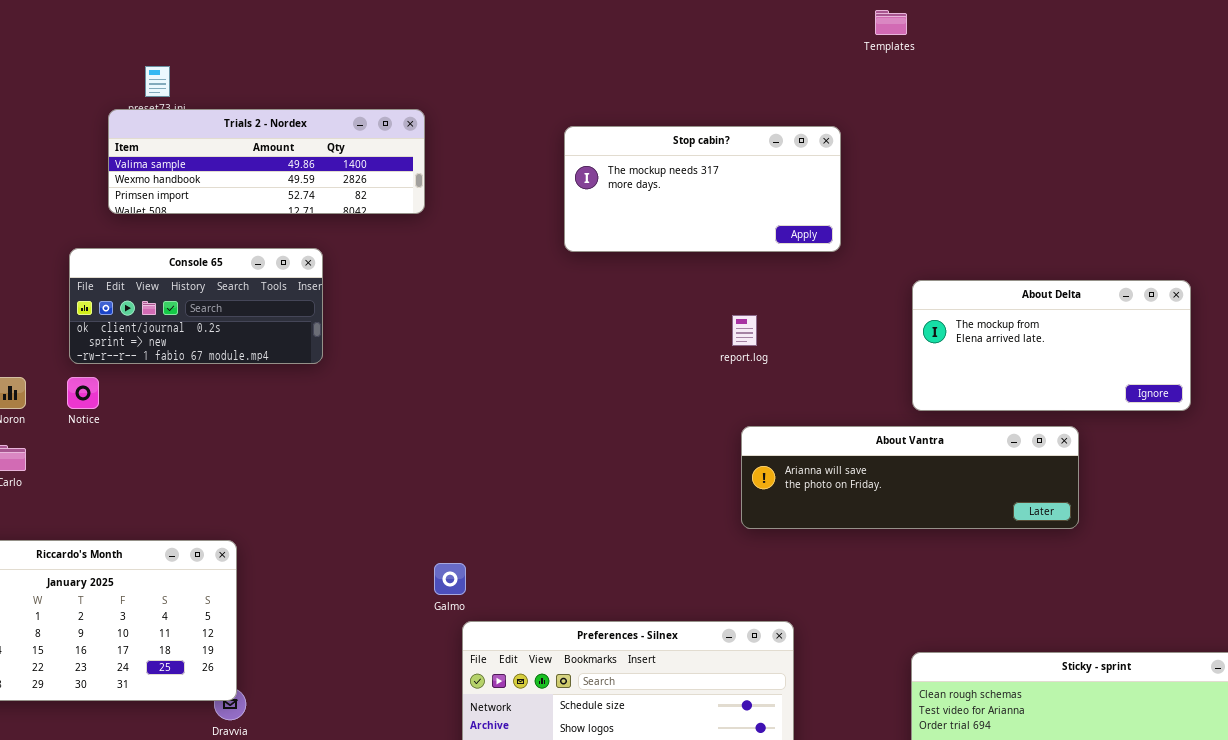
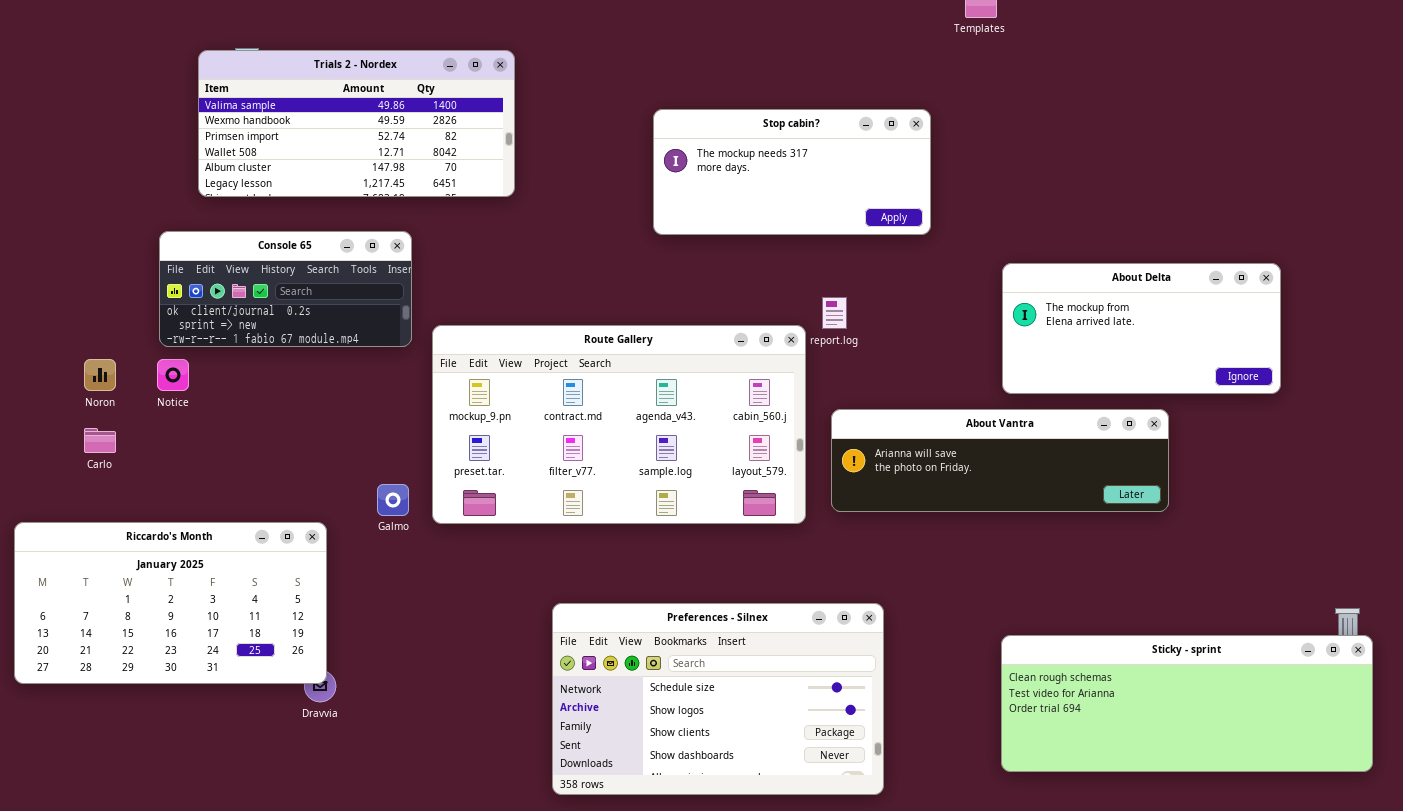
Trials 2 - Nordex: [108,109,425,214] -> [198,50,515,197], resized
Route Gallery: none -> [432,325,806,524], opened
Galmo: [434,563,466,595] -> [377,484,409,516], moved

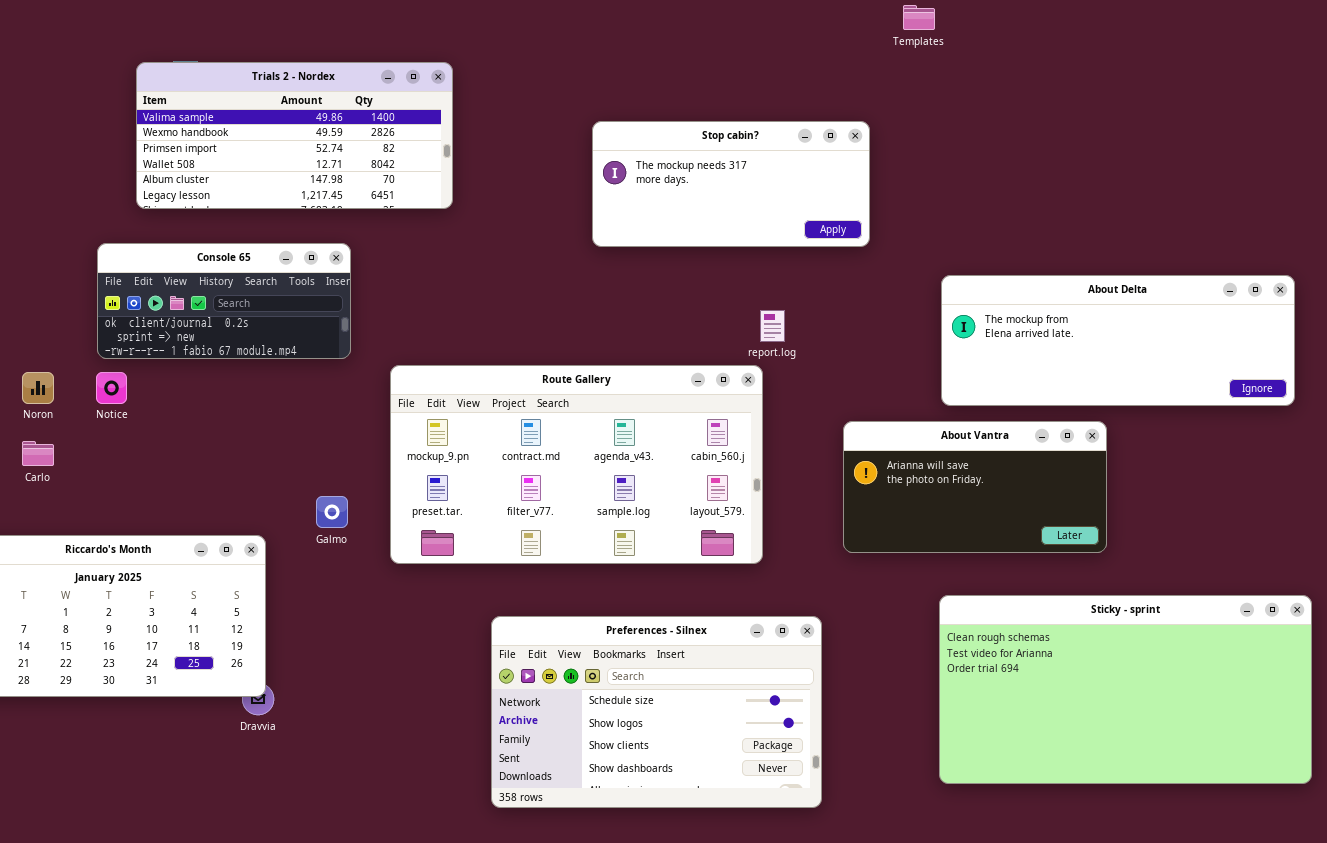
About Delta: [1002,263,1281,394] -> [941,275,1295,406], resized
Route Gallery: [432,325,806,524] -> [390,365,763,564], moved
About Vantra: [831,409,1169,512] -> [843,421,1107,553], resized
Sticky - sprint: [1001,635,1373,772] -> [939,595,1312,784], resized

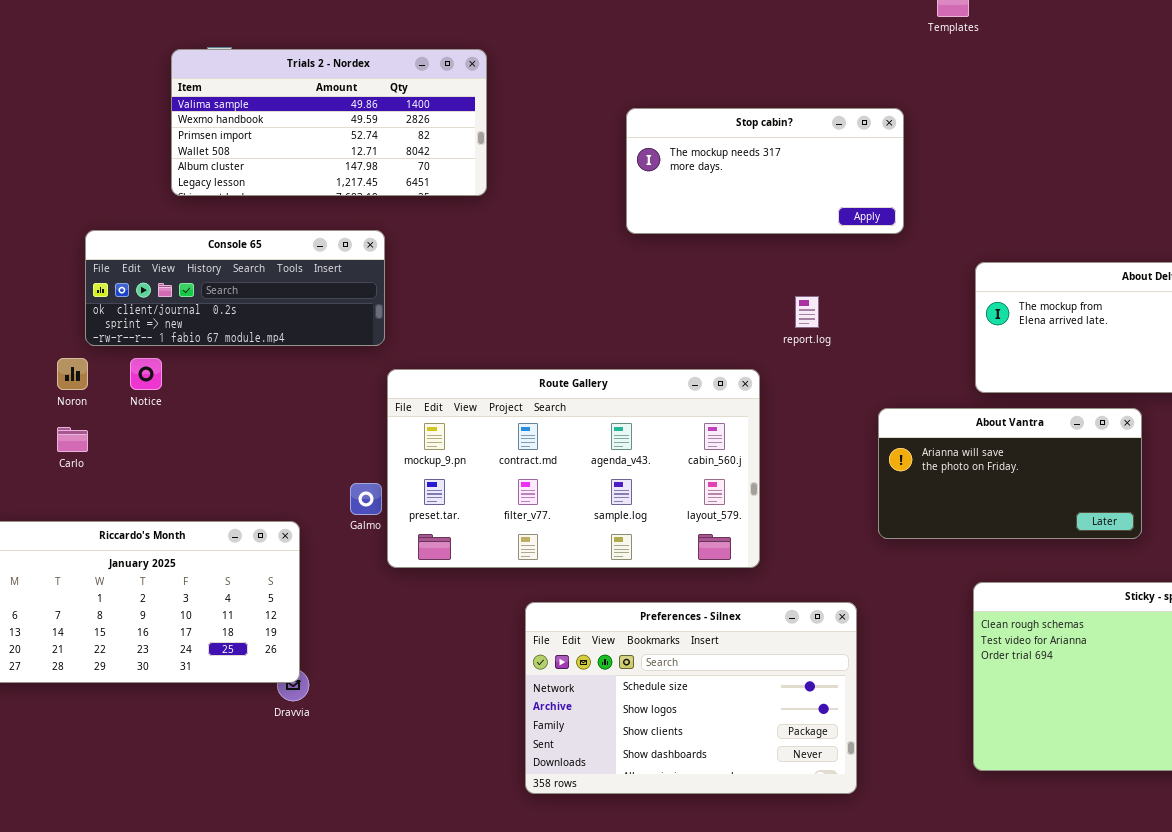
Console 65: [97,243,351,359] -> [85,230,385,346], resized
Route Gallery: [390,365,763,564] -> [387,369,760,568], moved

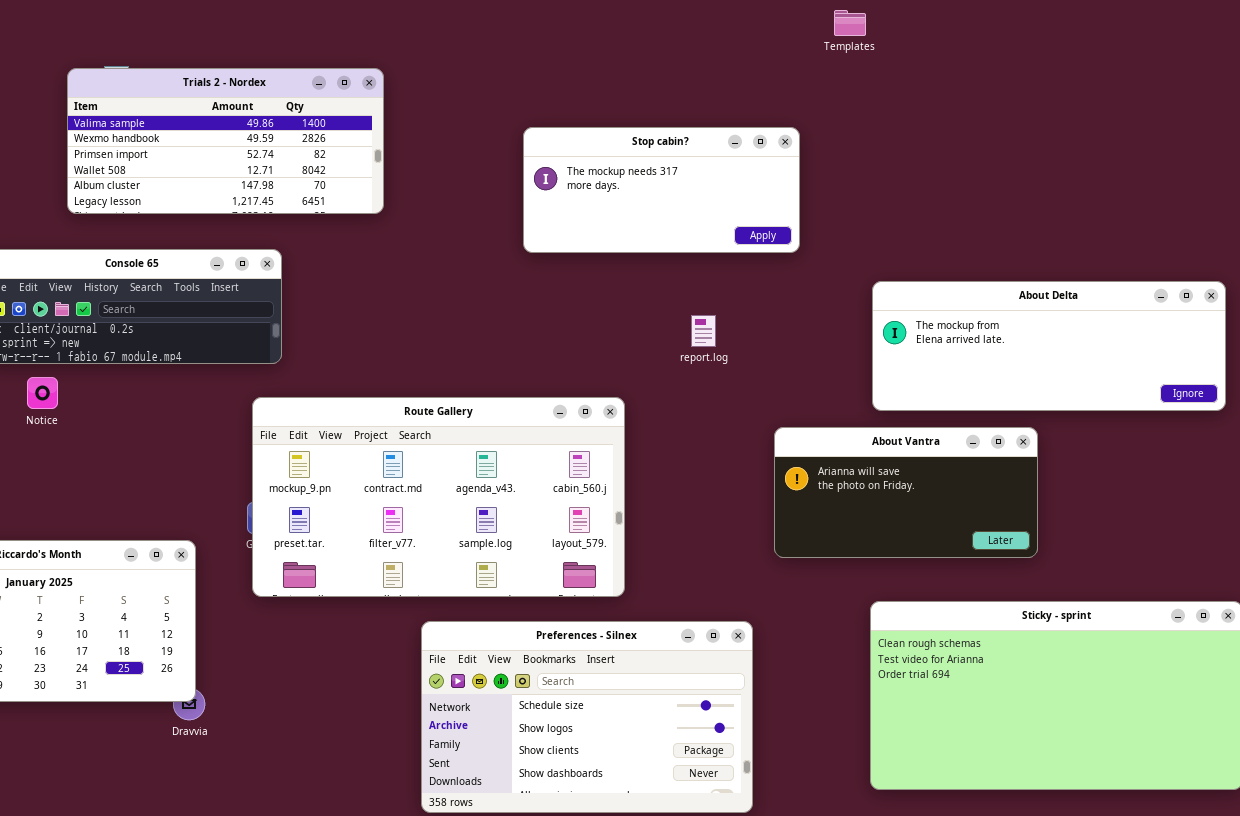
Route Gallery: [387,369,760,568] -> [252,397,625,597], moved

